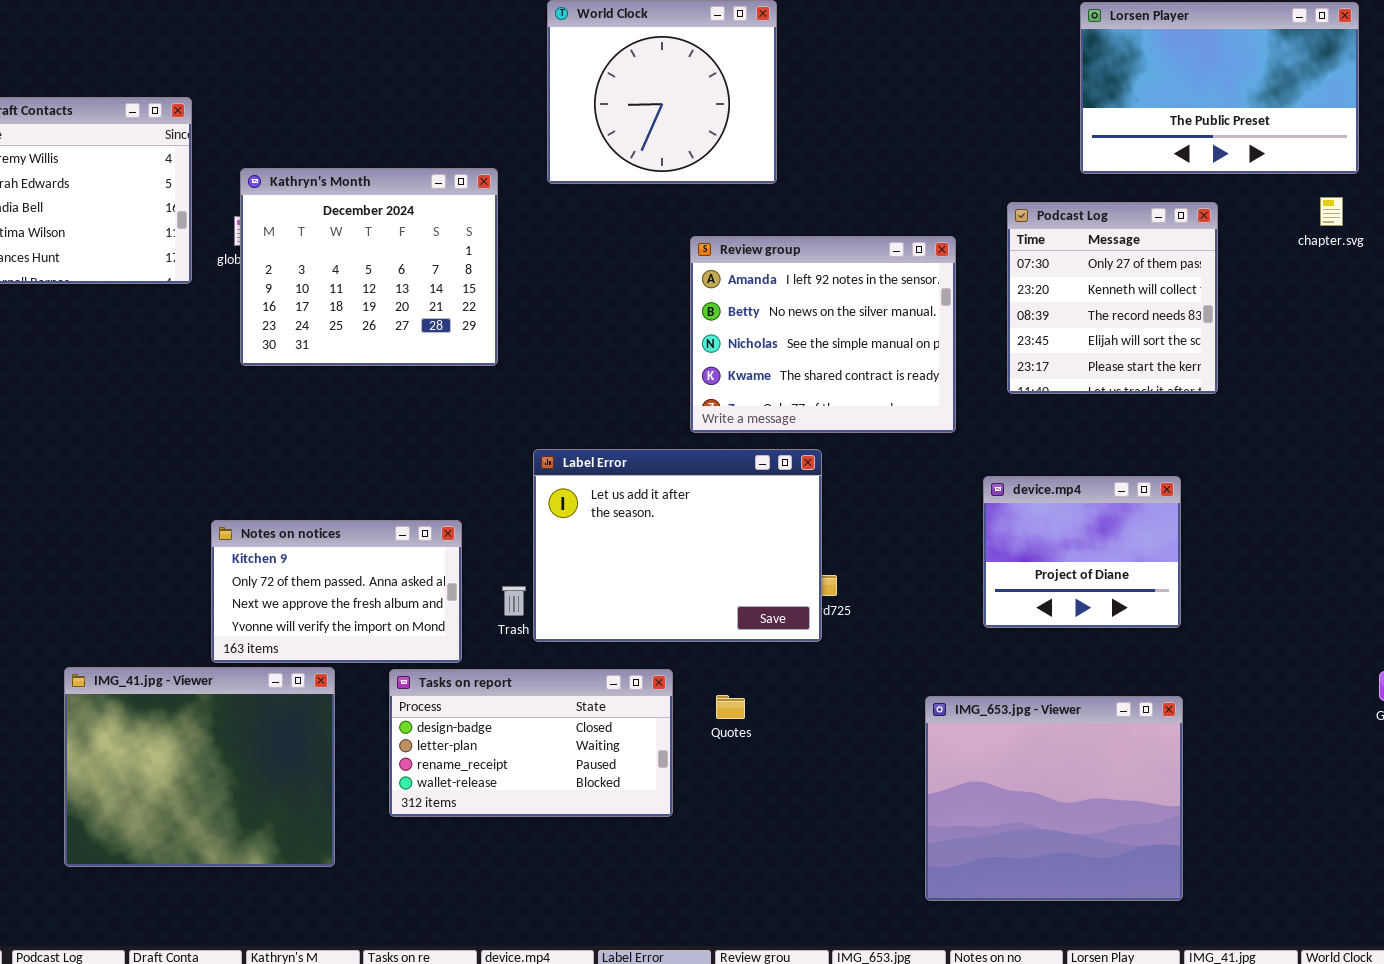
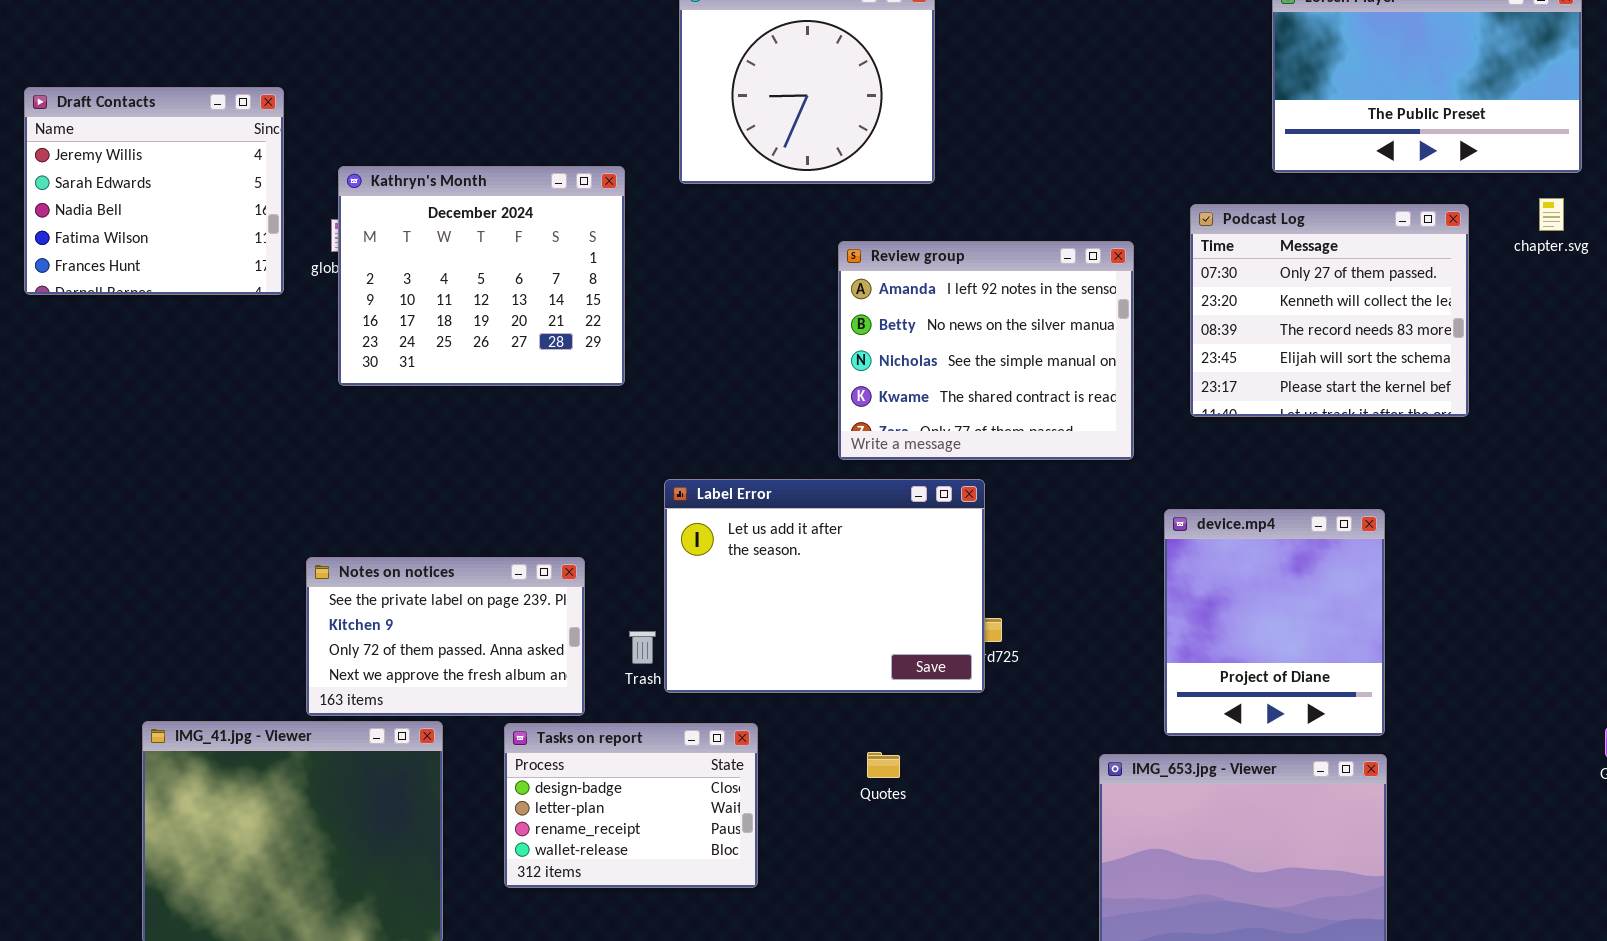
Podcast Log: [1007,202,1218,394] -> [1190,204,1469,417], resized
device.mp4: [983,476,1181,628] -> [1164,509,1385,736], resized
Notes on notices: [211,520,462,663] -> [306,557,585,716], scrolled up 1 row
Tasks on report: [389,669,673,817] -> [504,723,758,888], resized

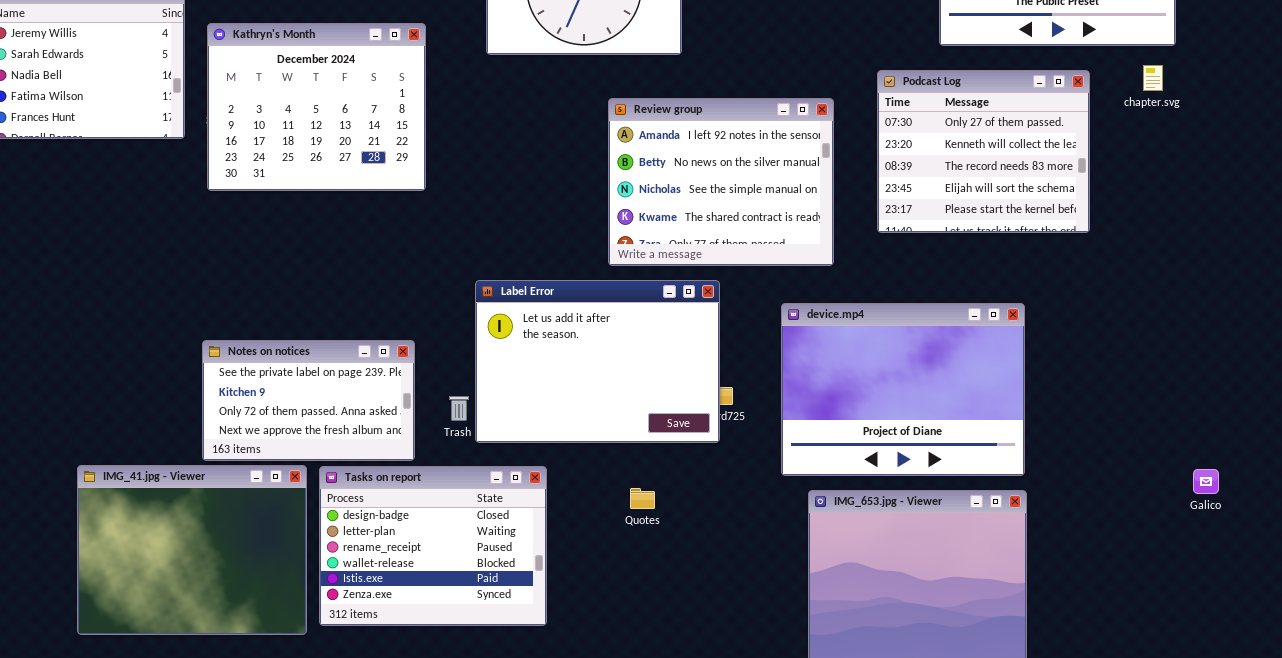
Kathryn's Month: [338,166,625,386] -> [207,23,426,191], moved
device.mp4: [1164,509,1385,736] -> [781,303,1025,476], resized
Tasks on report: [504,723,758,888] -> [319,466,547,626], resized

